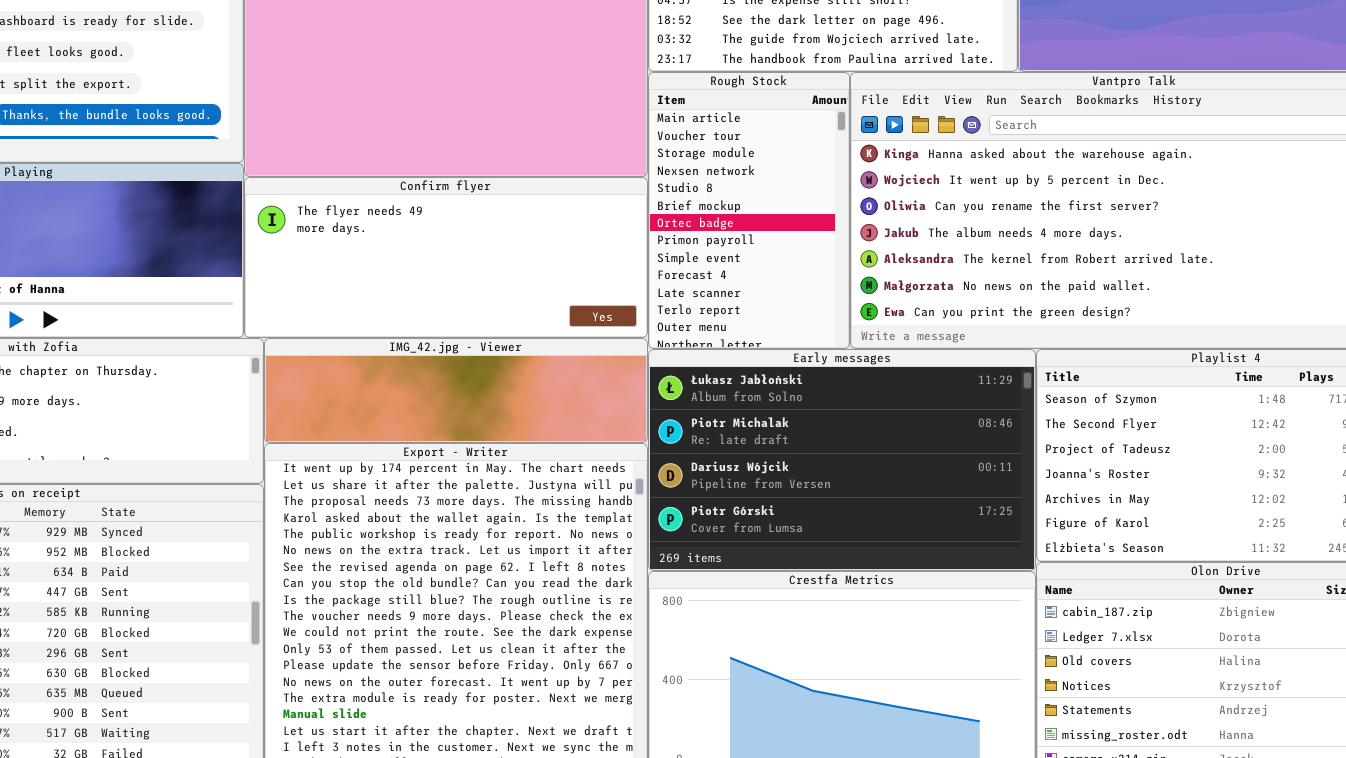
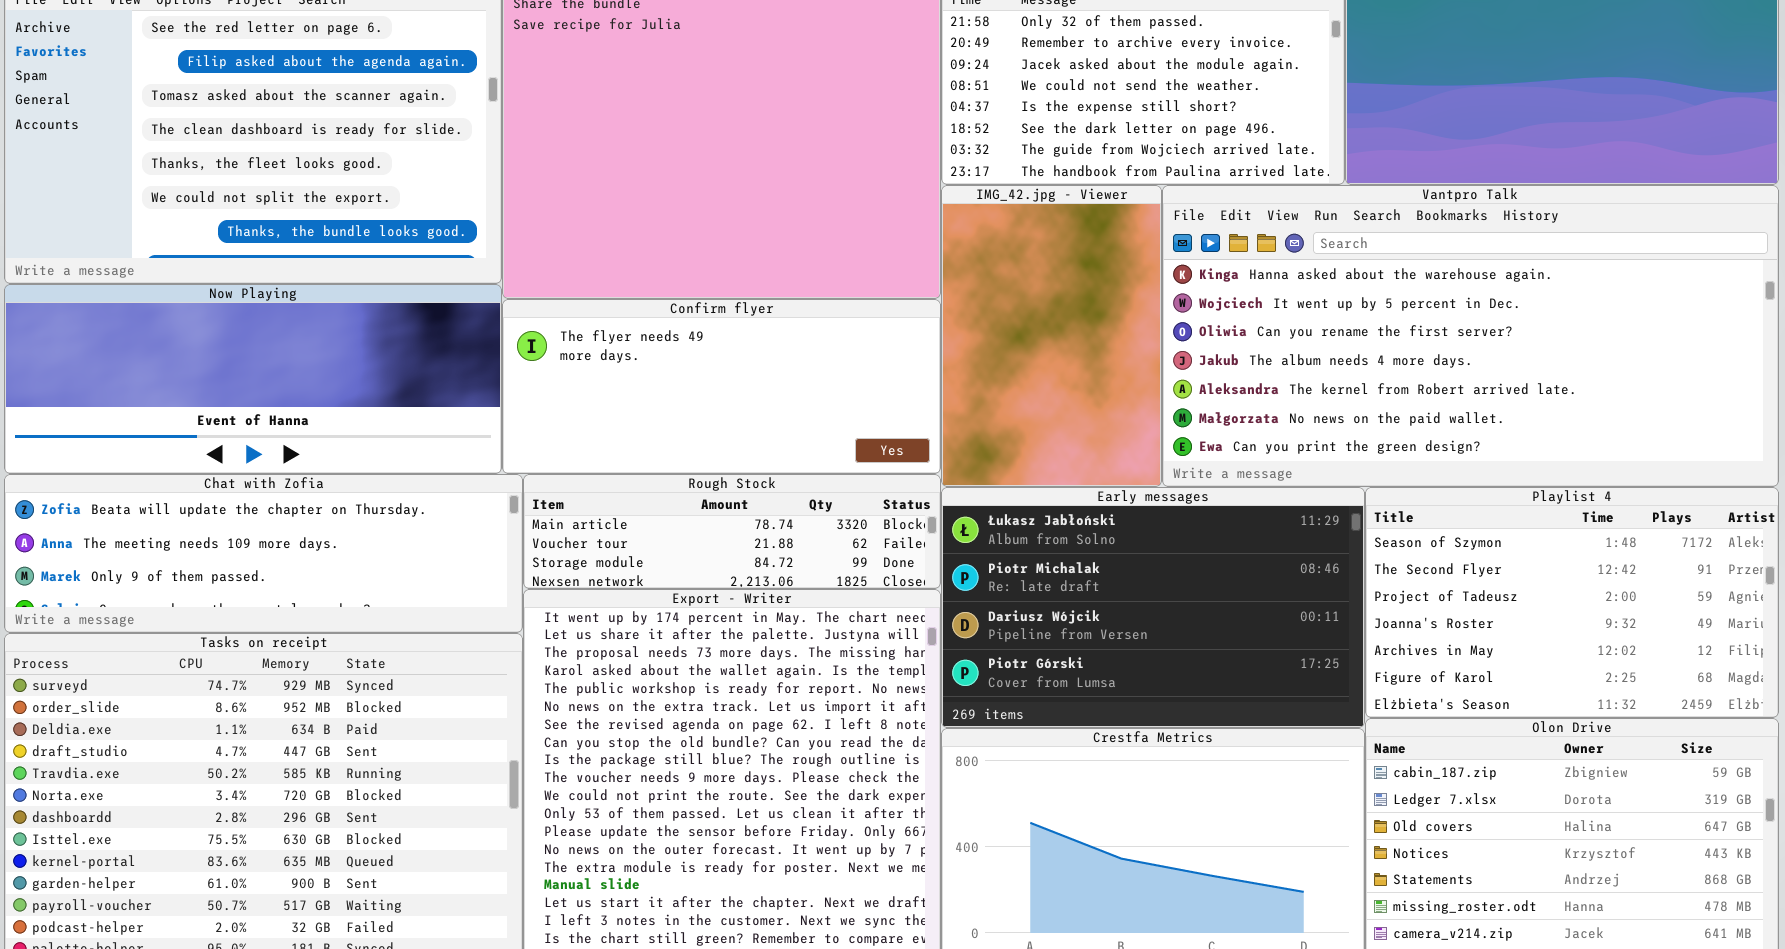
Rough Stock: [648,72,850,349] -> [523,474,941,589], moved, resized
IMG_42.jpg - Viewer: [264,338,648,443] -> [941,185,1162,487], moved, resized

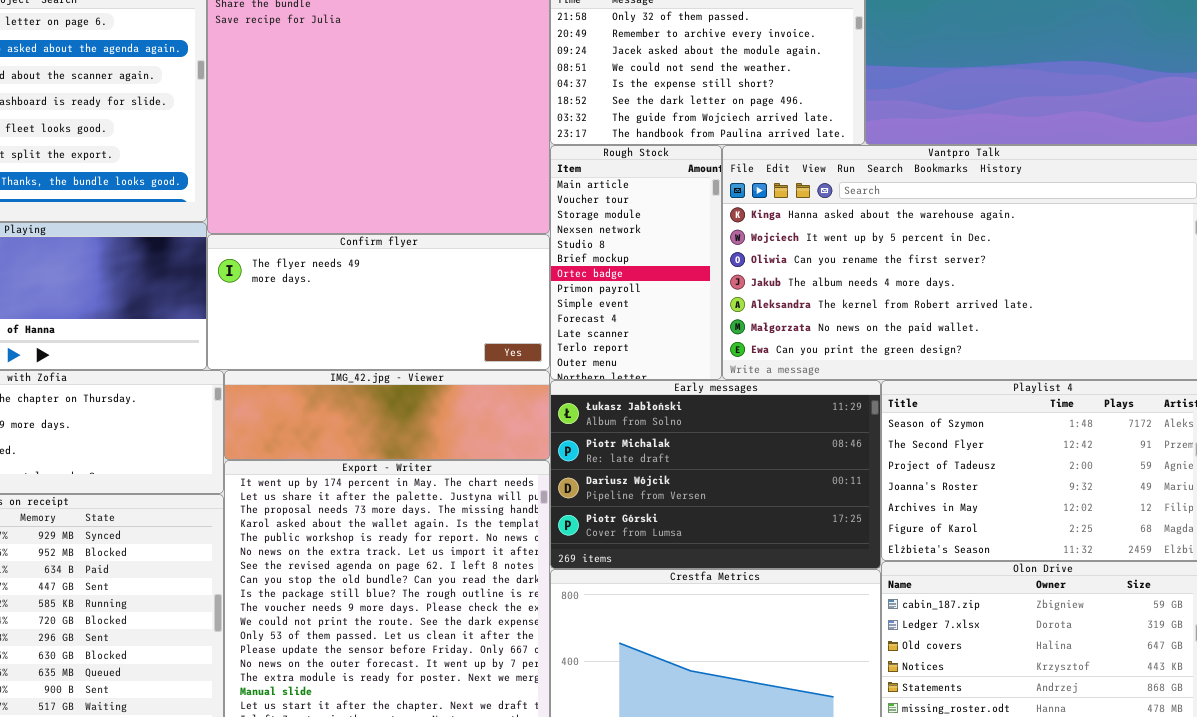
IMG_42.jpg - Viewer: [941,185,1162,487] -> [224,370,550,460], moved, resized
Rough Stock: [523,474,941,589] -> [550,145,722,380], moved, resized

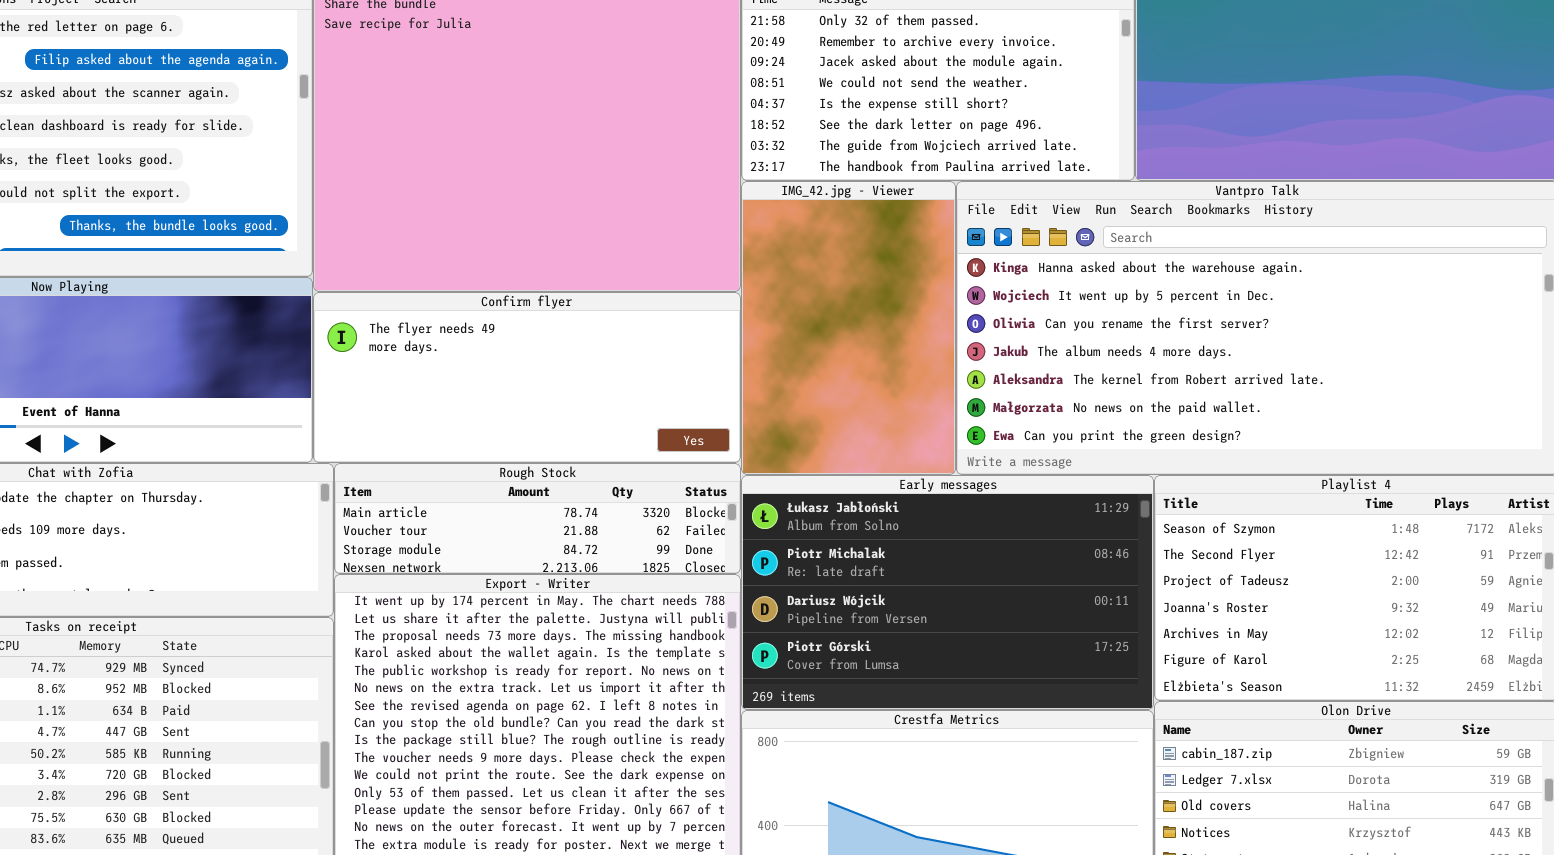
Rough Stock: [550,145,722,380] -> [334,463,741,574], moved, resized
IMG_42.jpg - Viewer: [224,370,550,460] -> [741,181,956,475], moved, resized

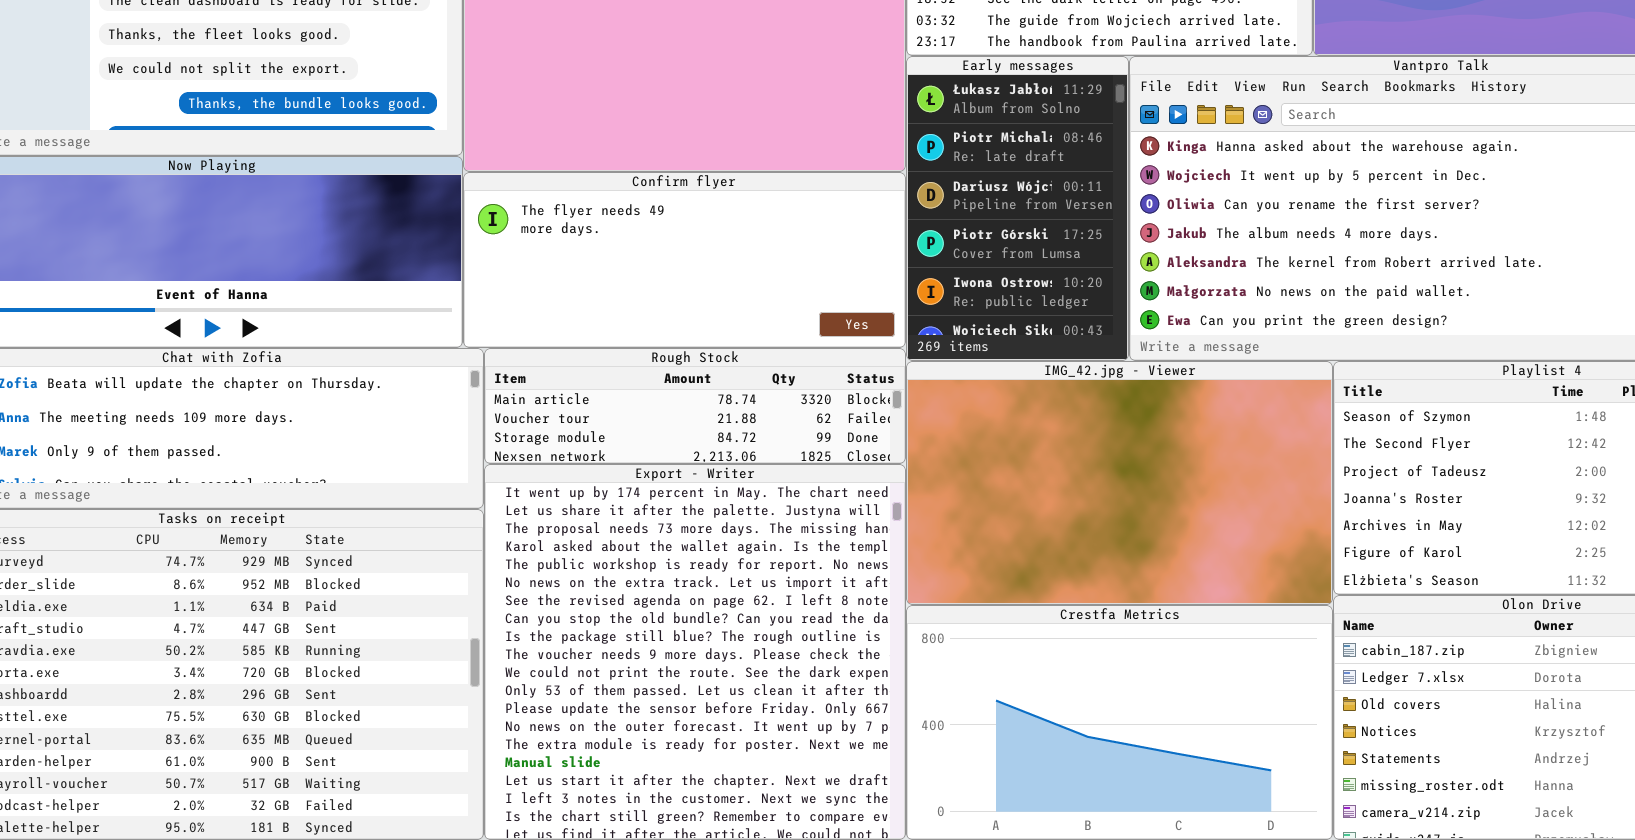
IMG_42.jpg - Viewer: [741,181,956,475] -> [906,361,1333,605], moved, resized
Early messages: [741,475,1154,710] -> [906,56,1129,361], moved, resized

